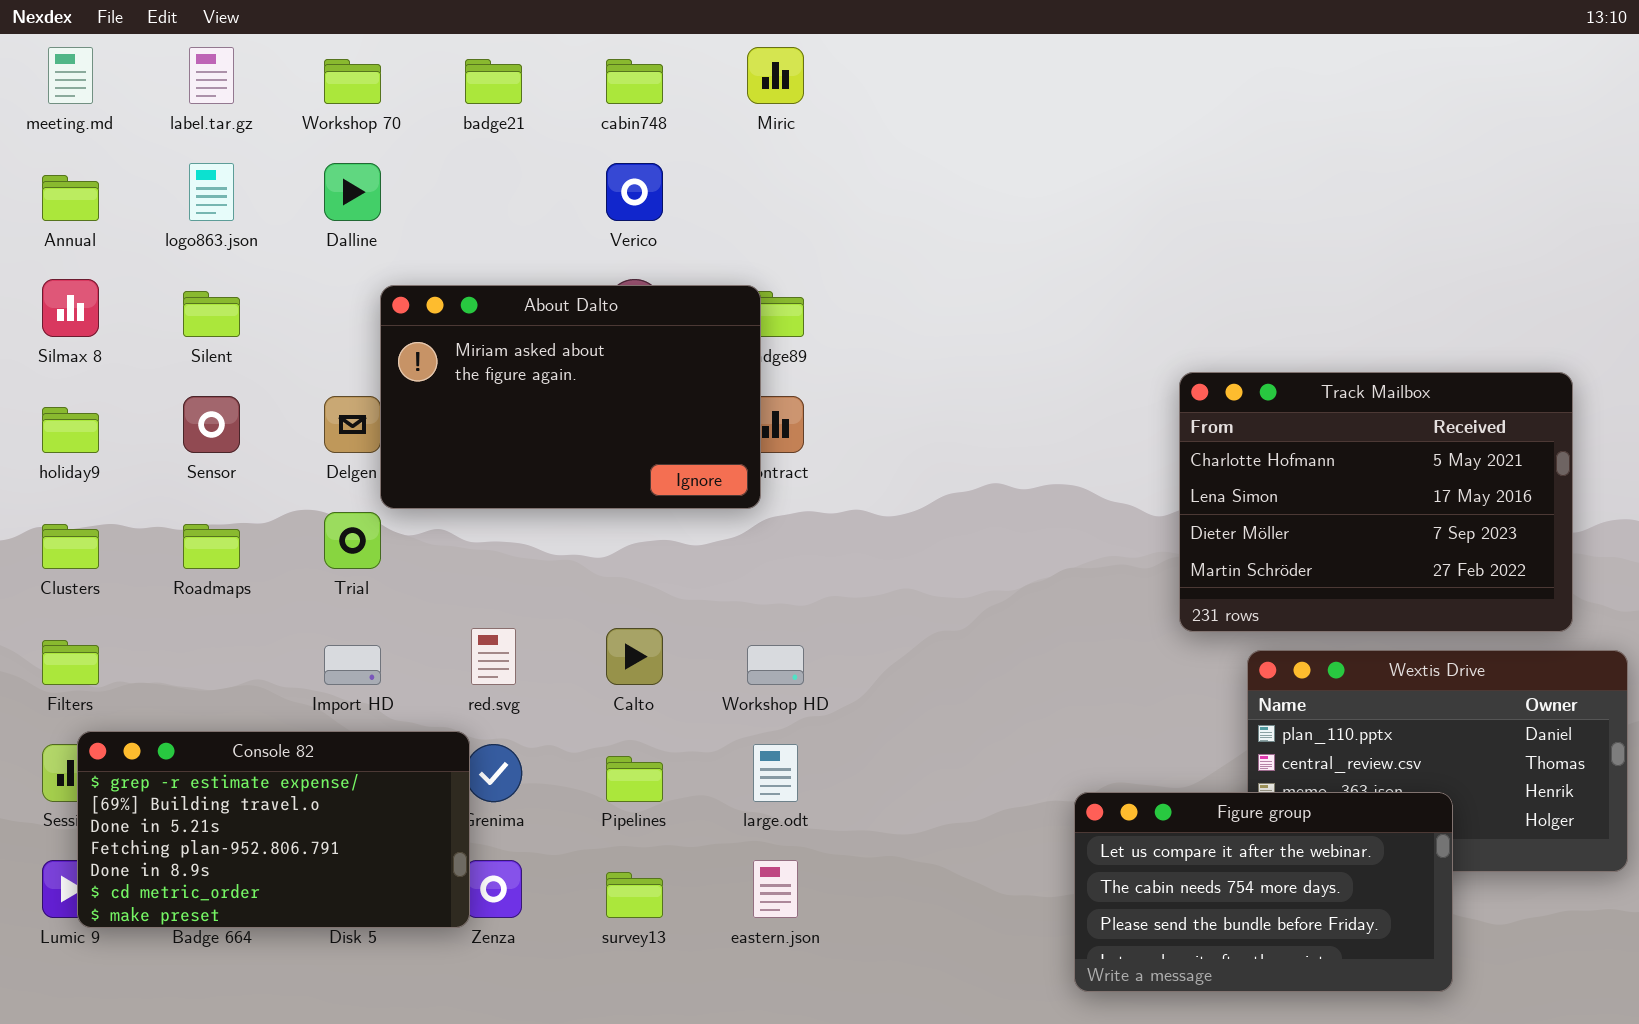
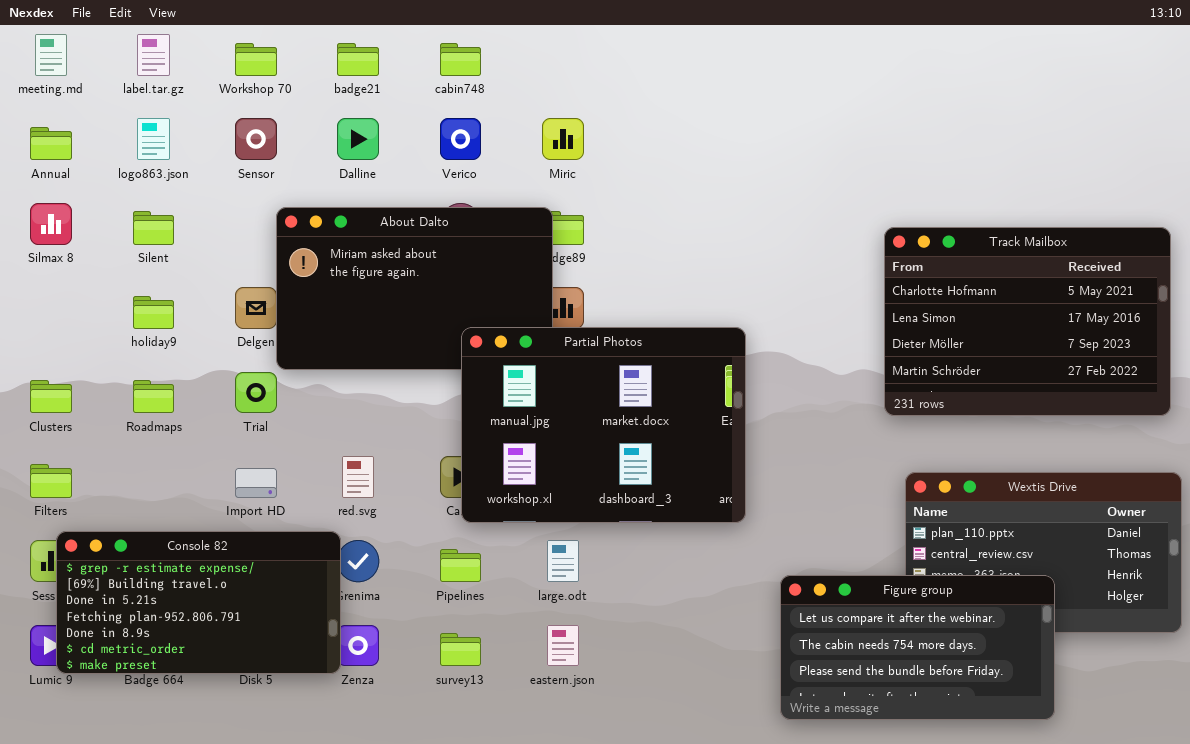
Miric: [747,47,804,104] -> [542,118,584,160], moved
Dalline: [324,163,381,221] -> [337,118,379,160], moved
Track Mailbox: [1179,372,1573,632] -> [884,227,1171,416], moved
Sensor: [183,396,240,453] -> [235,118,277,160], moved
holiday9: [42,407,99,453] -> [133,296,174,329], moved
Partial Photos: none -> [461,327,746,523], opened

